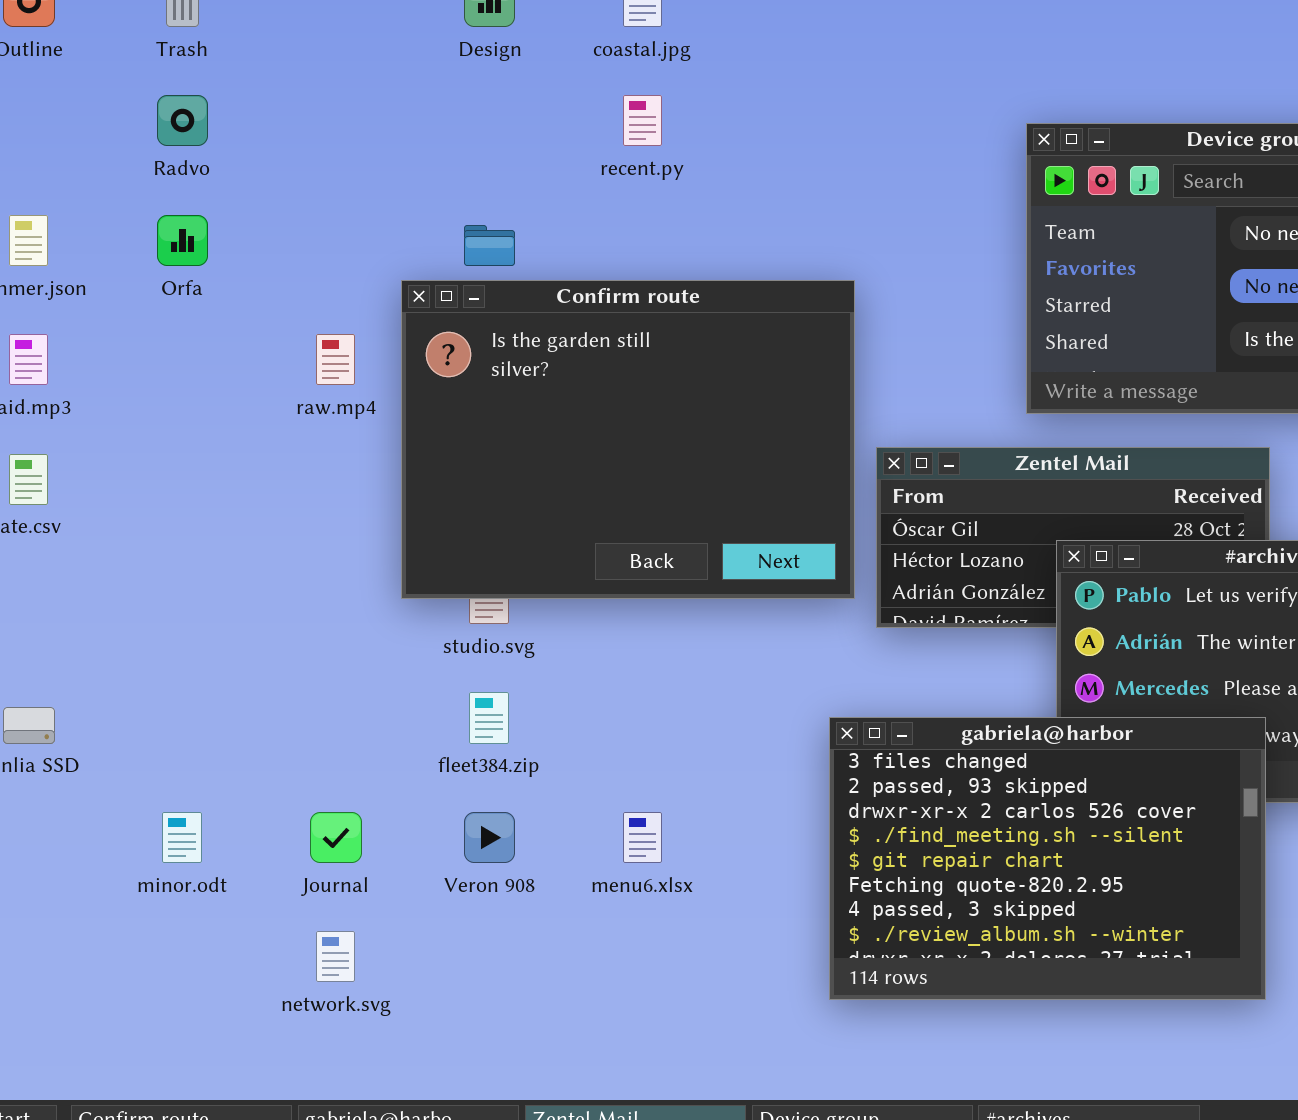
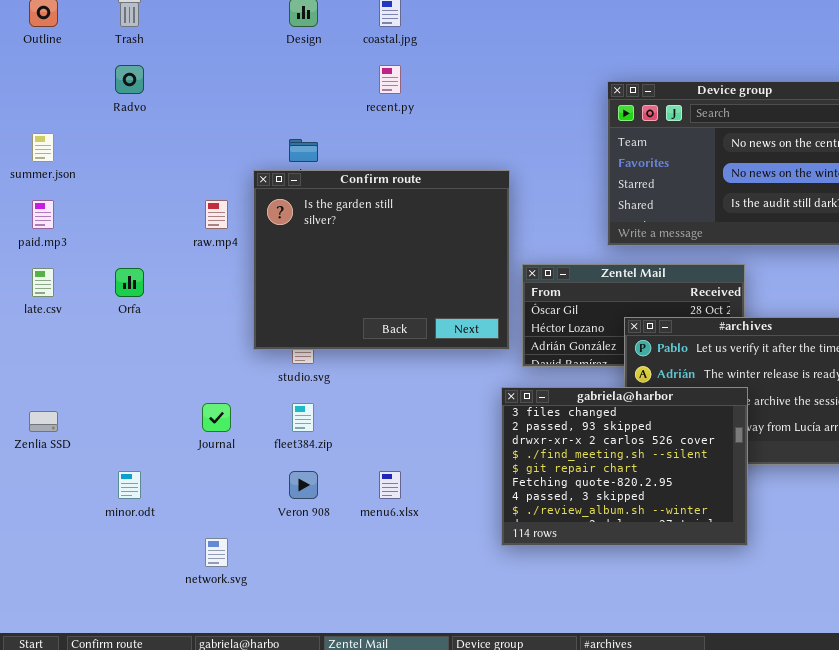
Orfa: [157,215,208,266] -> [115,268,144,297], moved
gabriela@harbor: [829,717,1266,1000] -> [501,387,748,546], moved
Journal: [310,812,362,863] -> [202,403,231,432], moved

